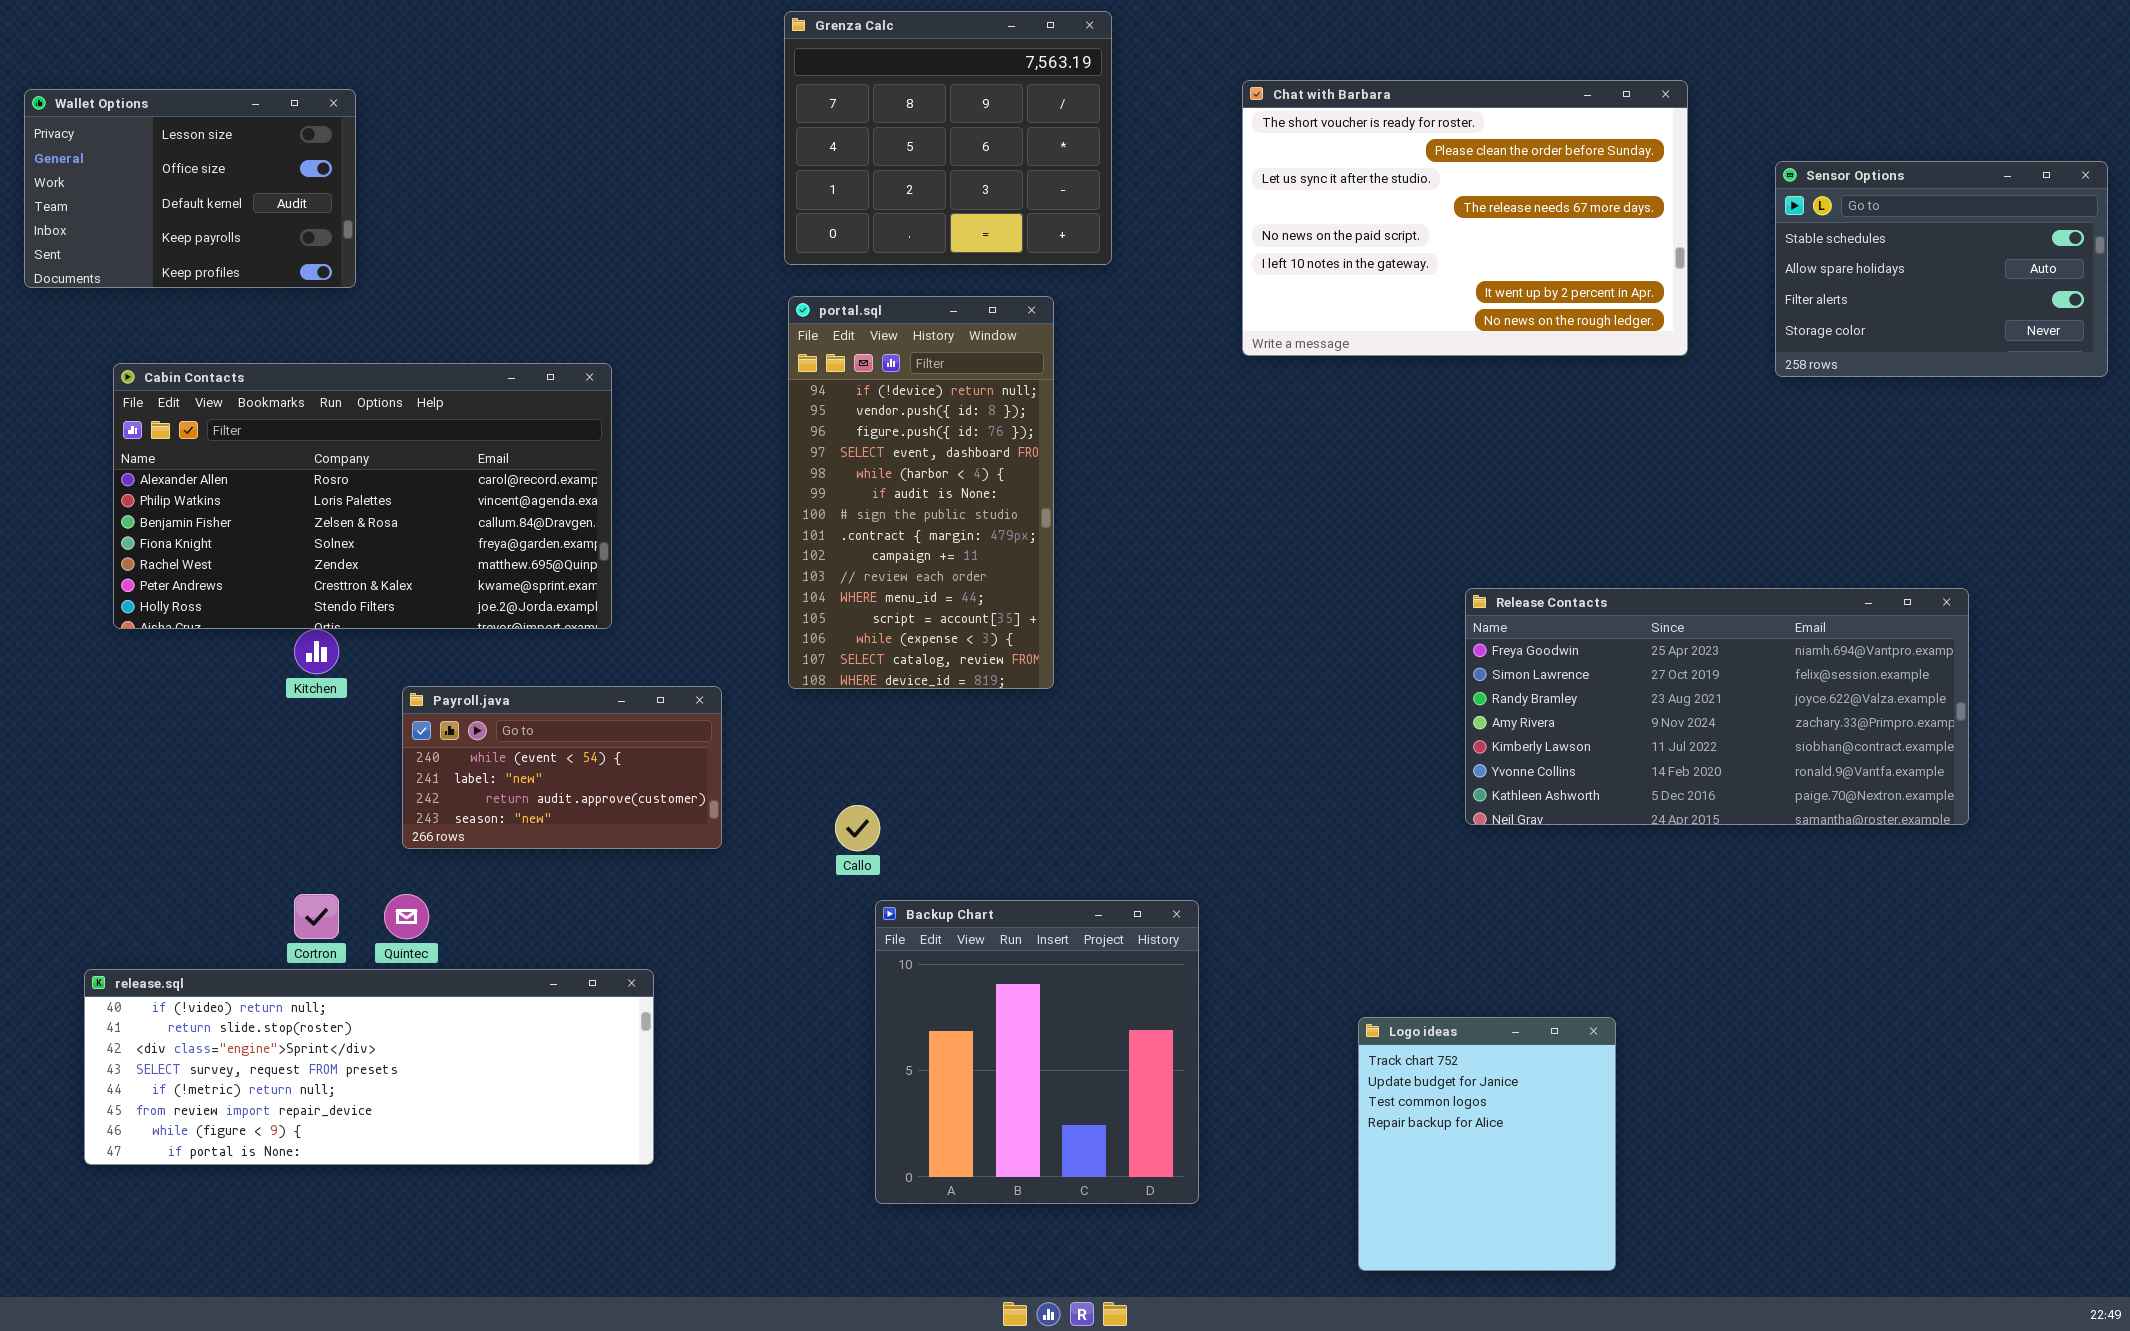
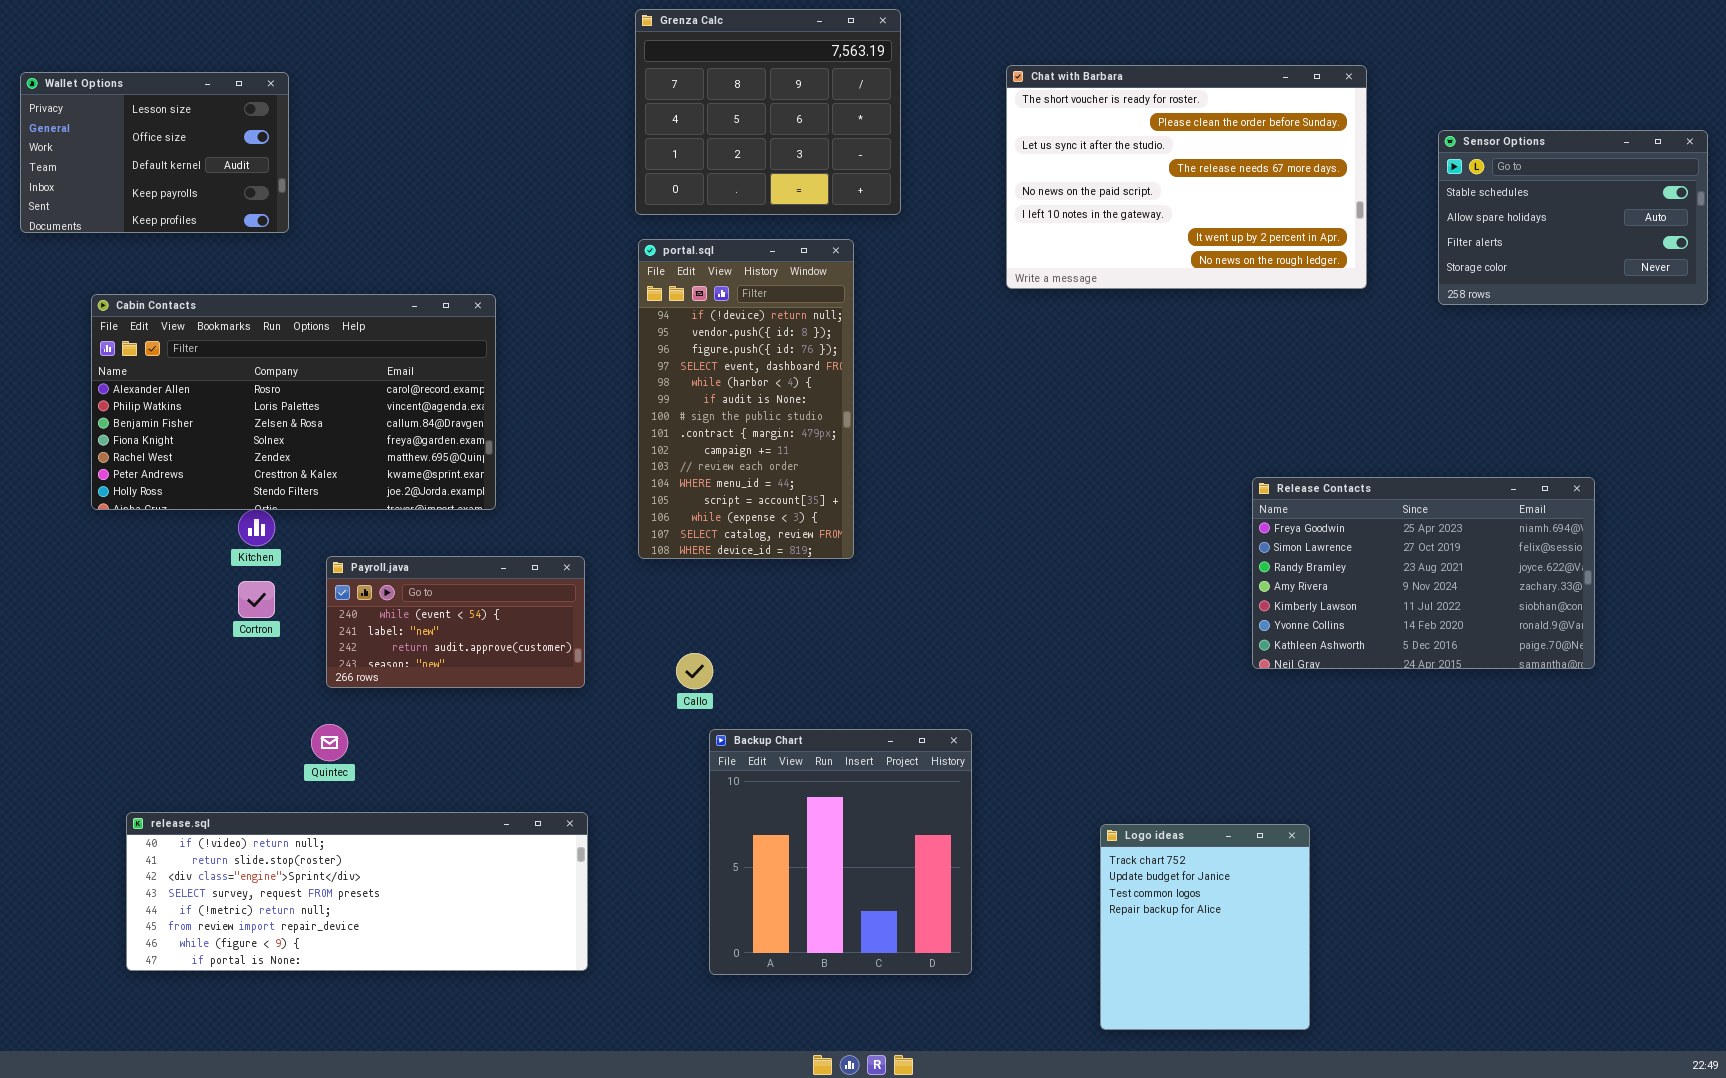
Release Contacts: [1465,588,1969,825] -> [1252,477,1595,669], resized
Cortron: [294,894,339,939] -> [238,581,275,618], moved
release.sql: [84,969,654,1165] -> [126,812,588,971], moved

